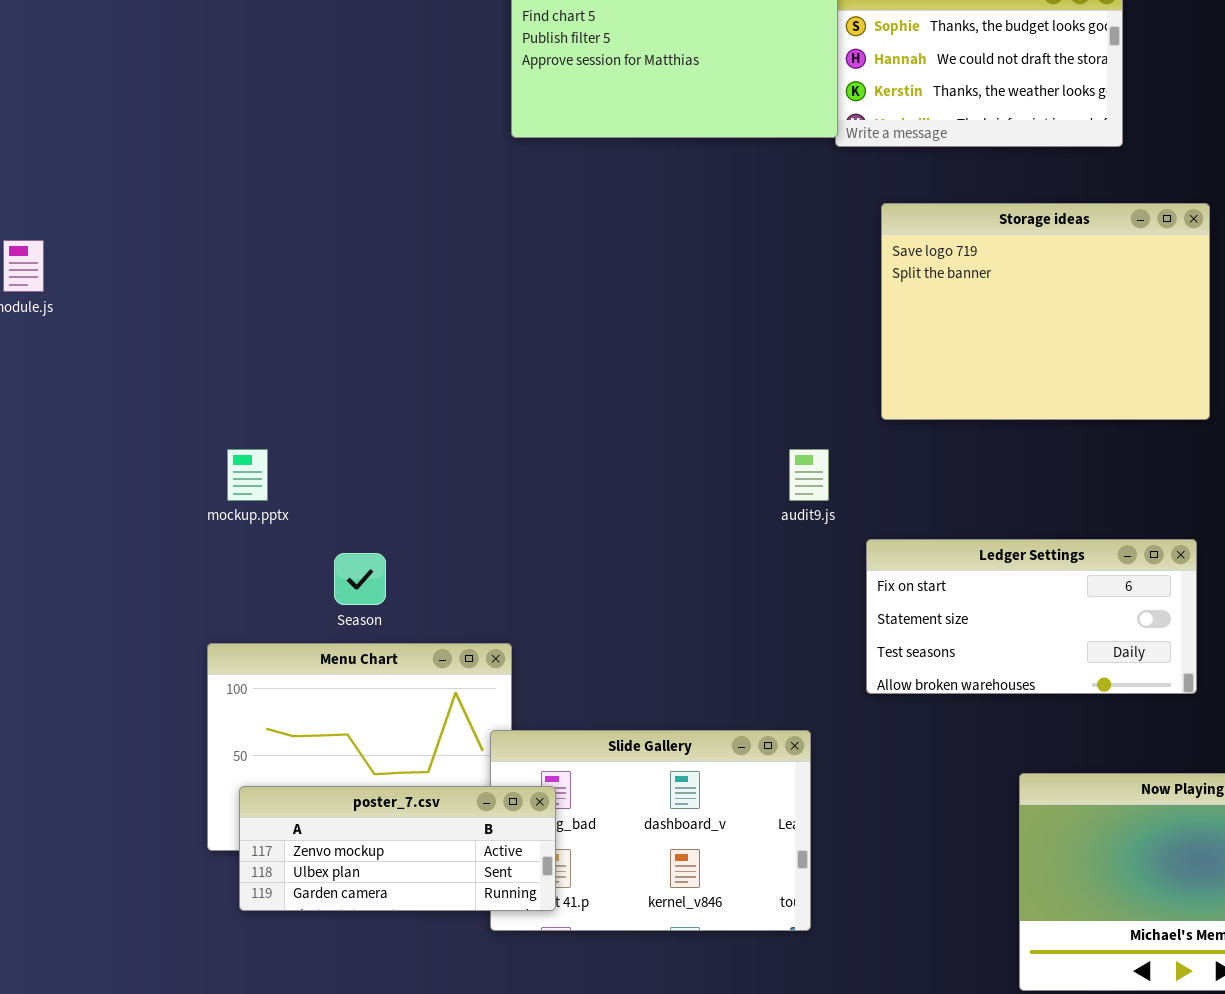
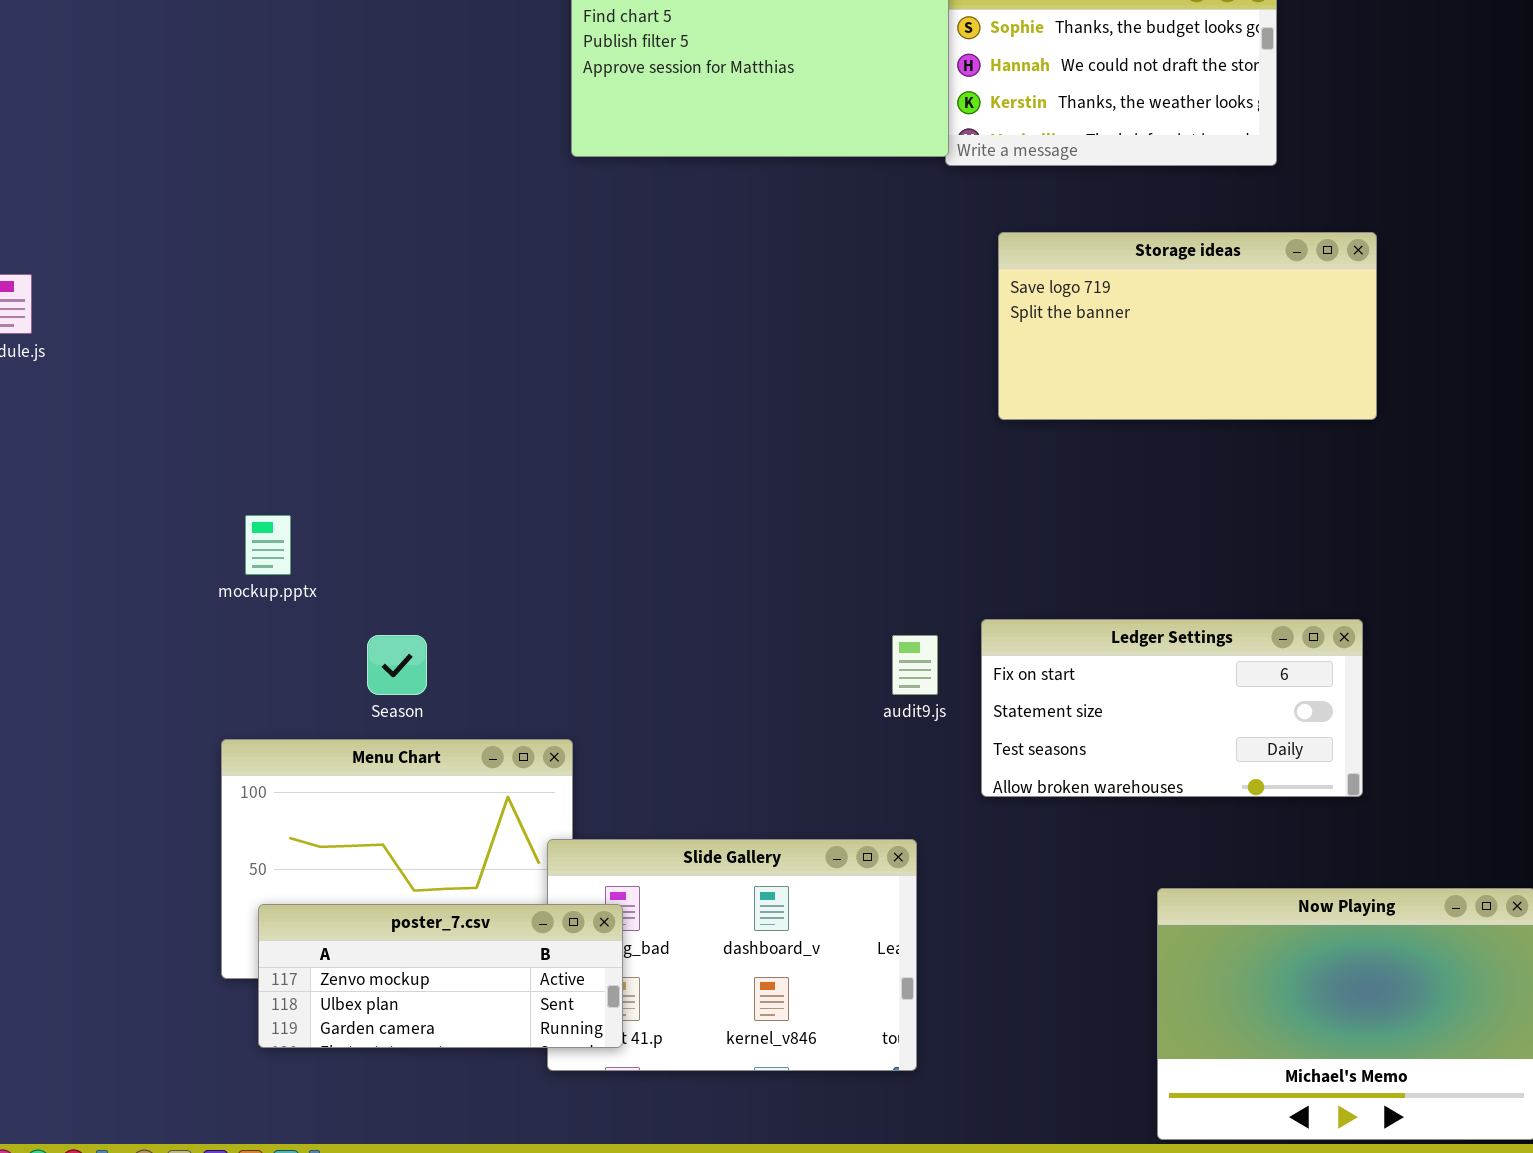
Storage ideas: [881,203,1210,420] -> [998,232,1377,420], resized
audit9.js: [789,449,829,501] -> [892,635,938,695], moved

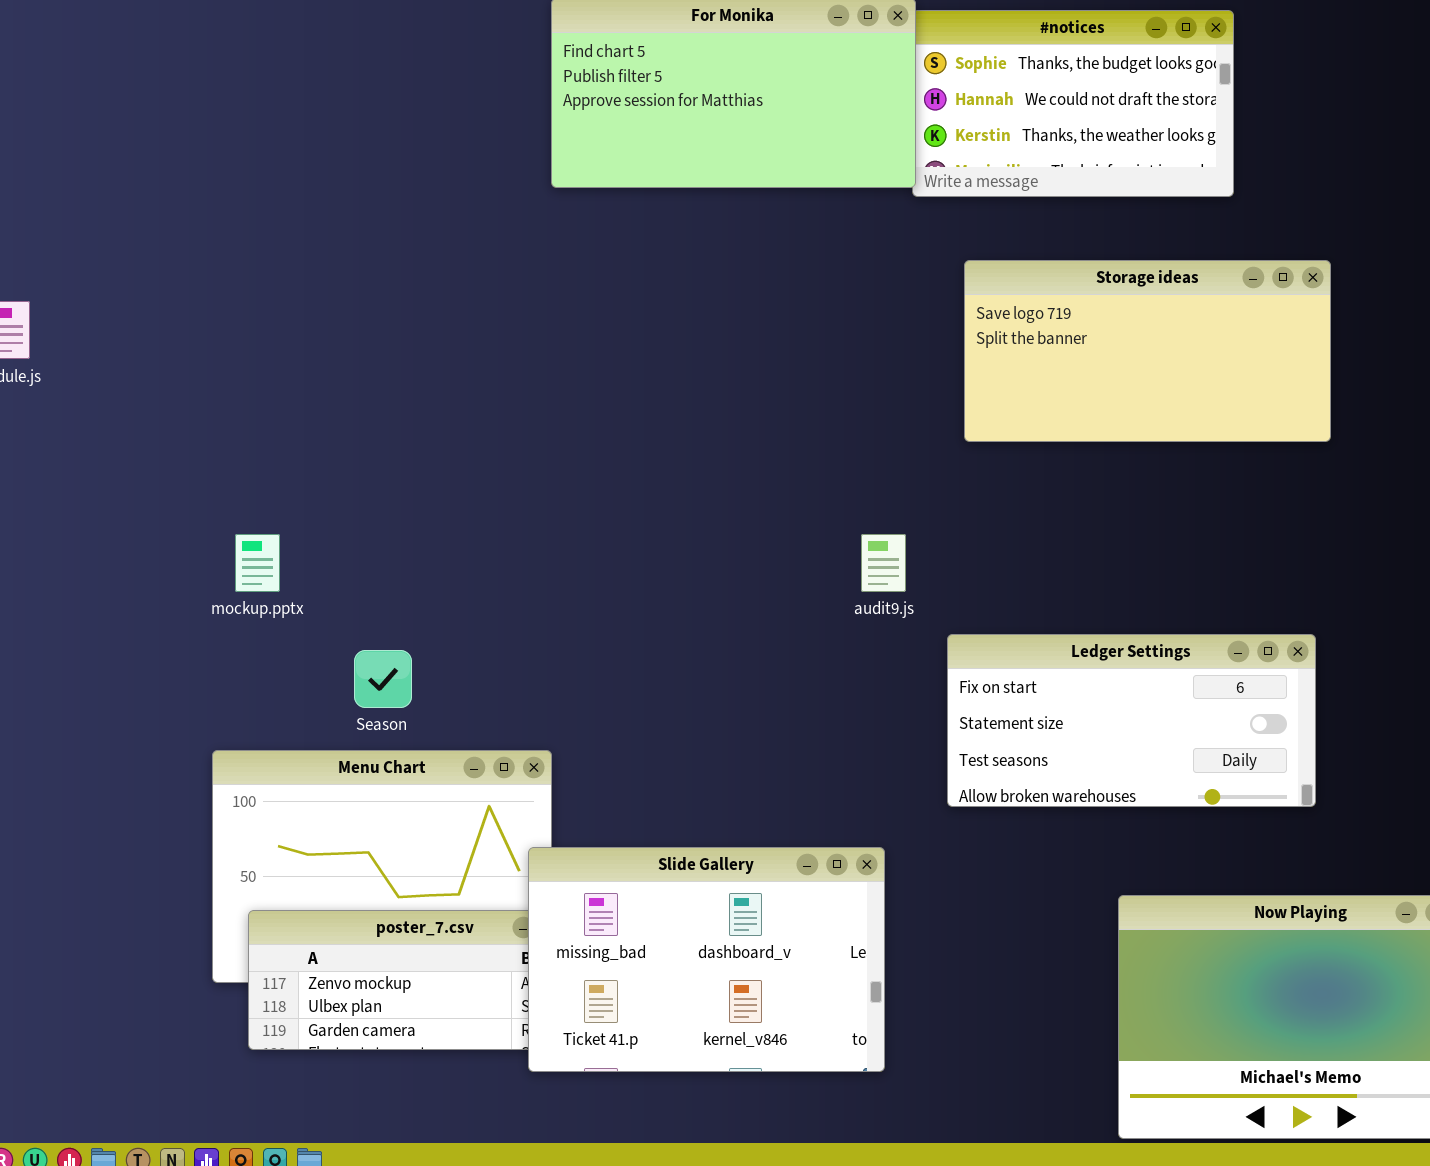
audit9.js: [892,635,938,695] -> [861,534,906,592], moved
Slide Gallery: [547,839,917,1071] -> [528,847,885,1072], raised

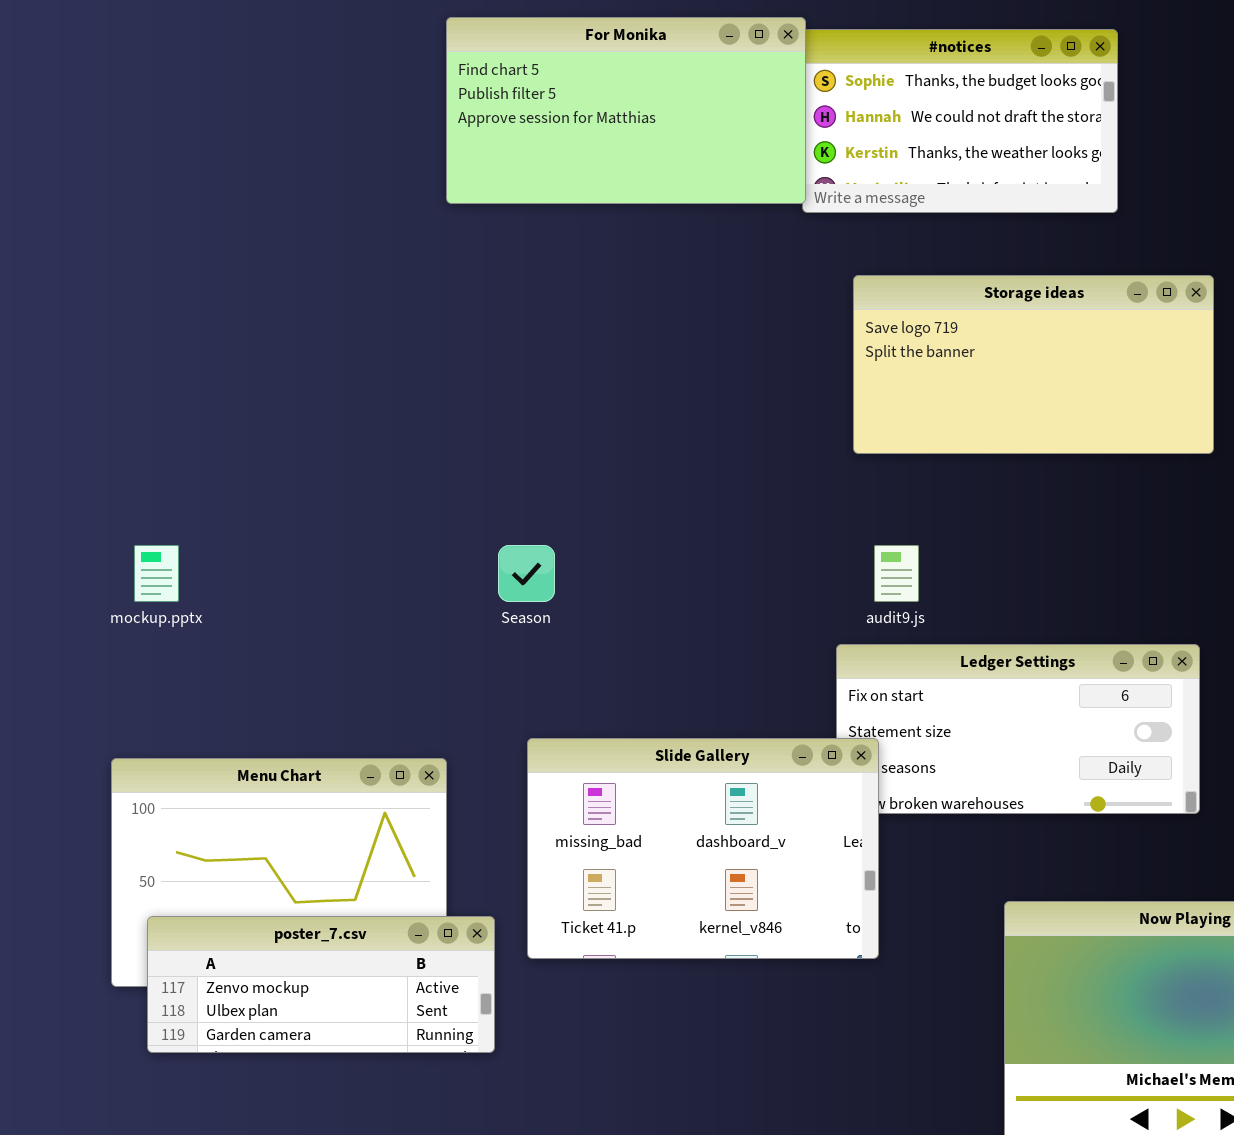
audit9.js: [861,534,906,592] -> [874,545,919,602], moved
Season: [354,650,412,708] -> [498,545,555,602], moved
Slide Gallery: [528,847,885,1072] -> [527,738,879,959], moved

